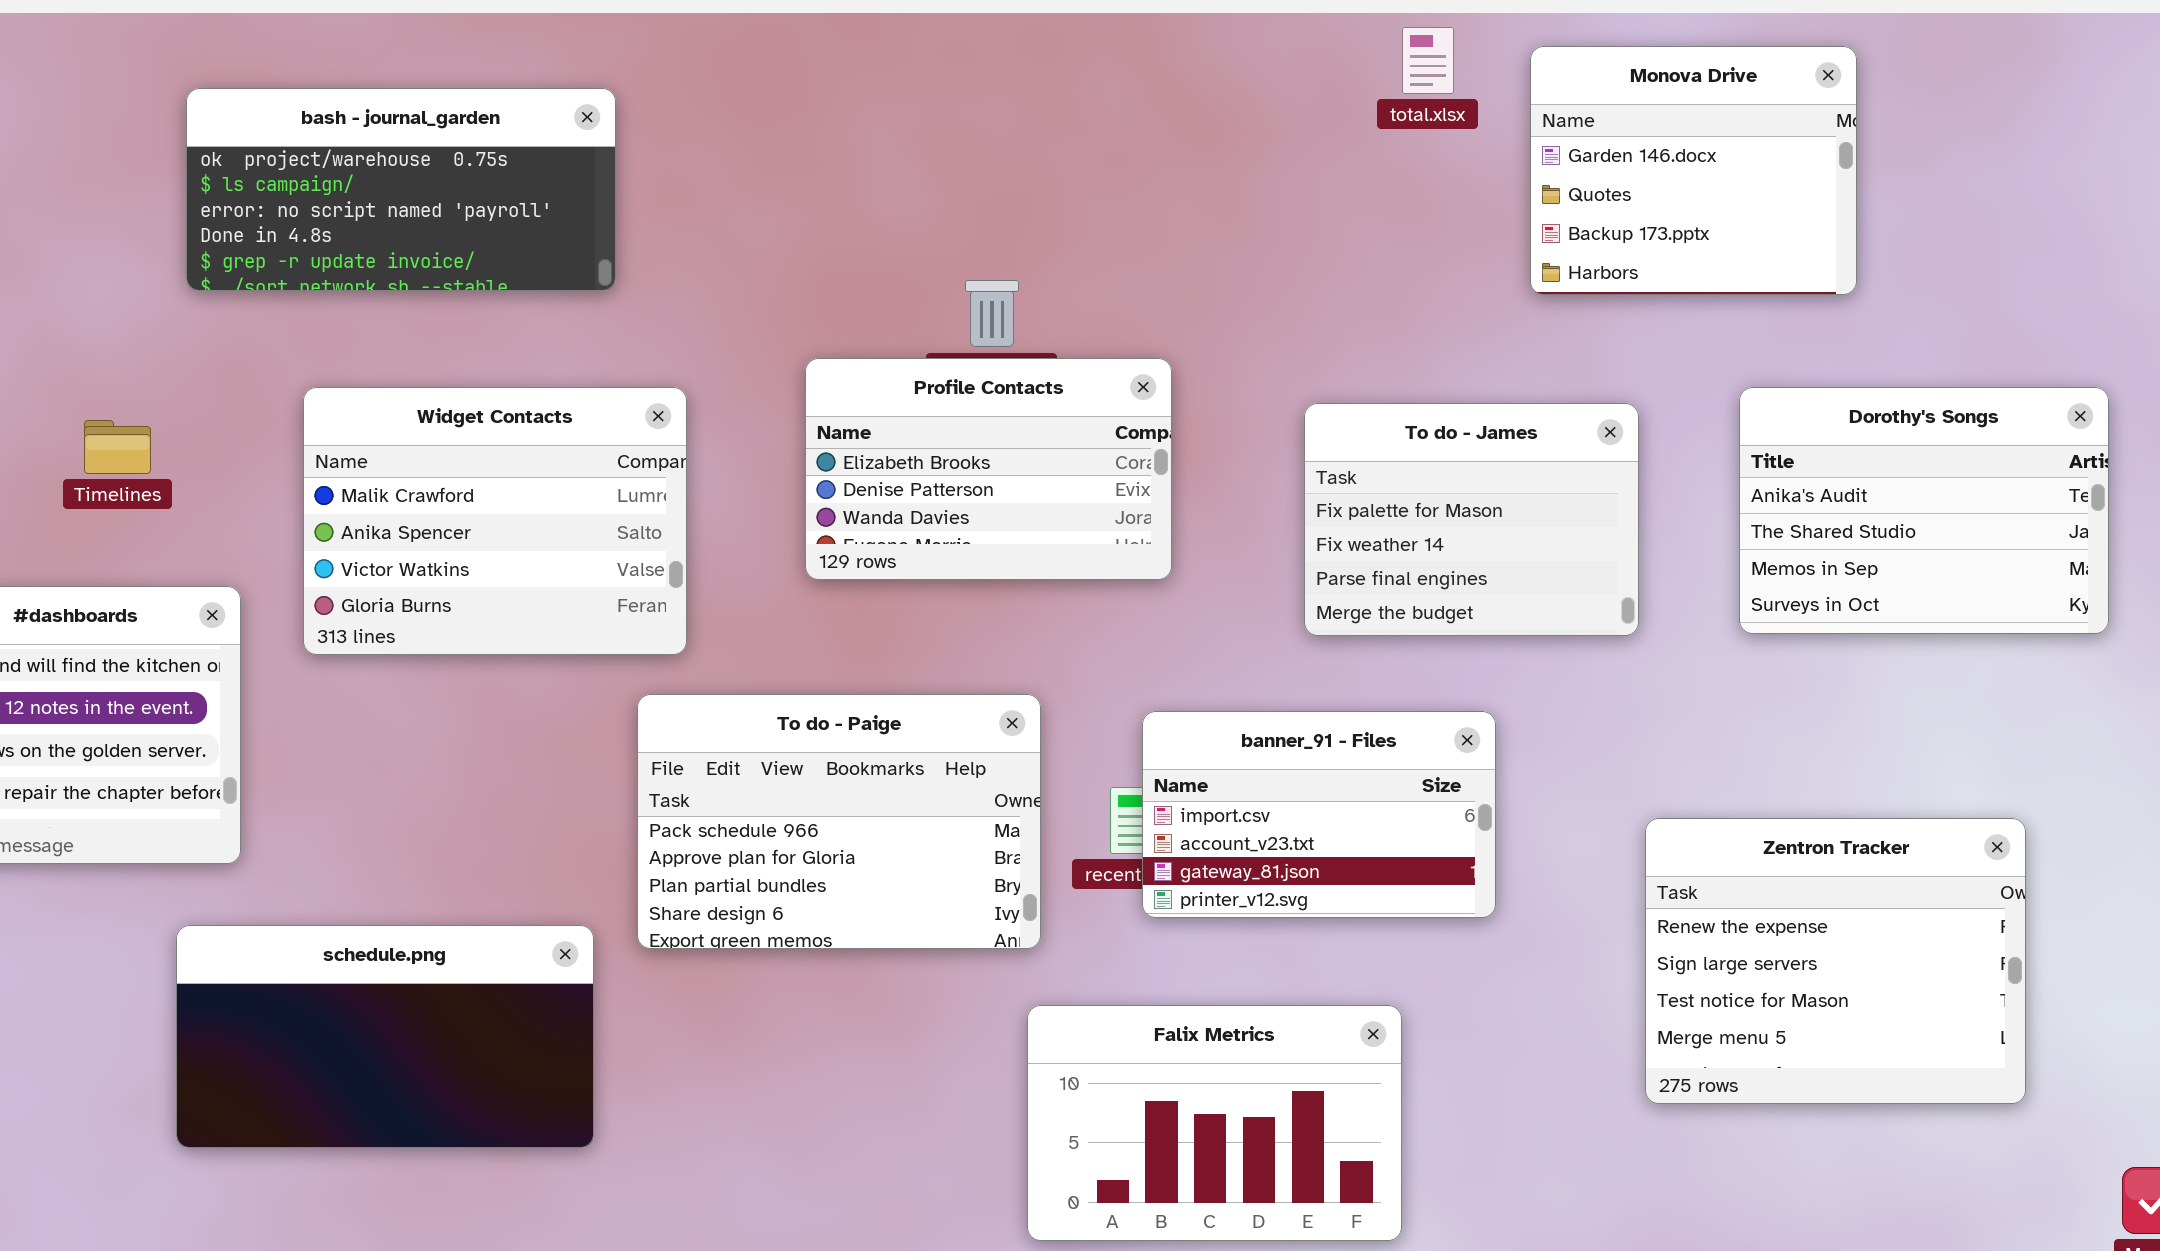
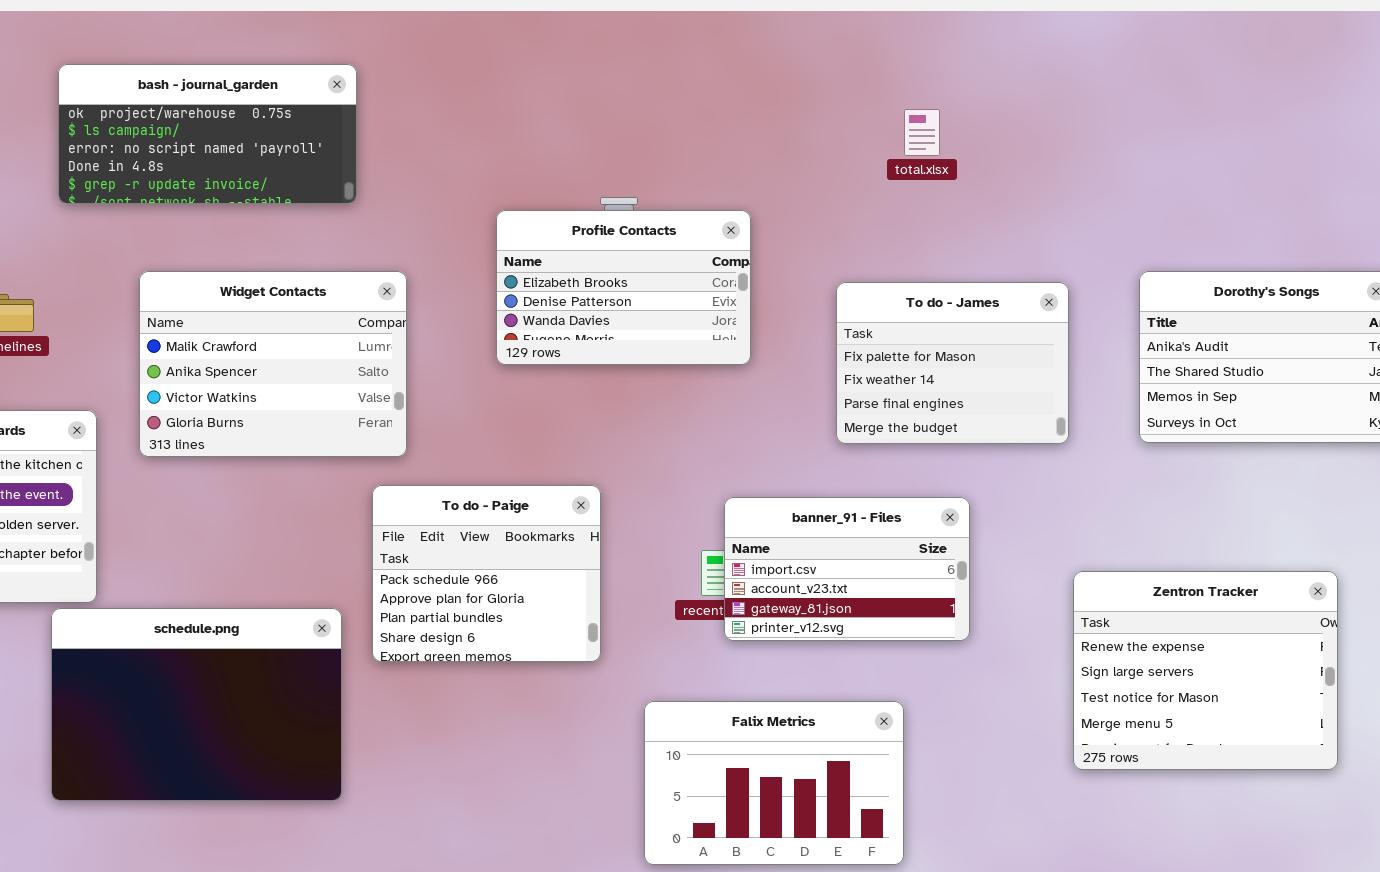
total.xlsx: [1402,27,1454,94] -> [904,109,940,156], moved
Monova Drive: [1530,46,1857,295] -> none, closed
Profile Contacts: [805,358,1172,580] -> [496,210,751,365], moved
To do - Paige: [637,694,1041,949] -> [372,485,601,662], resized
schedule.png: [176,925,594,1148] -> [51,608,342,801], resized

